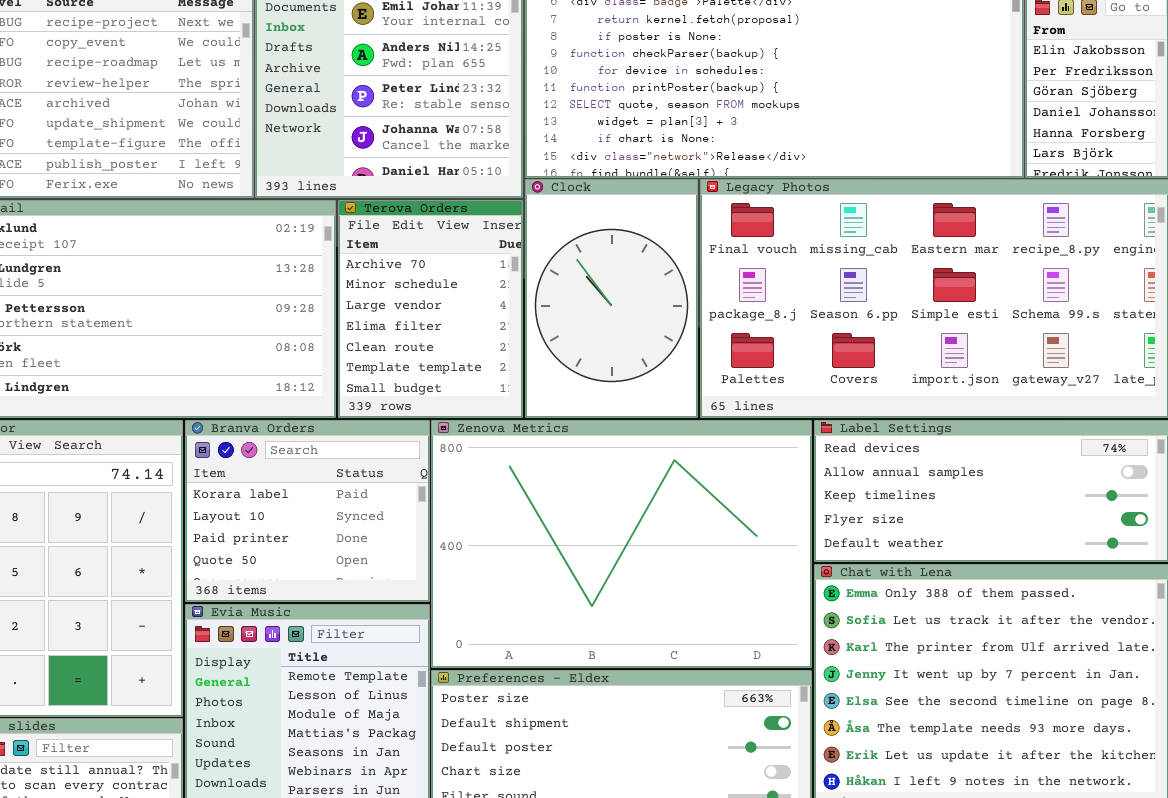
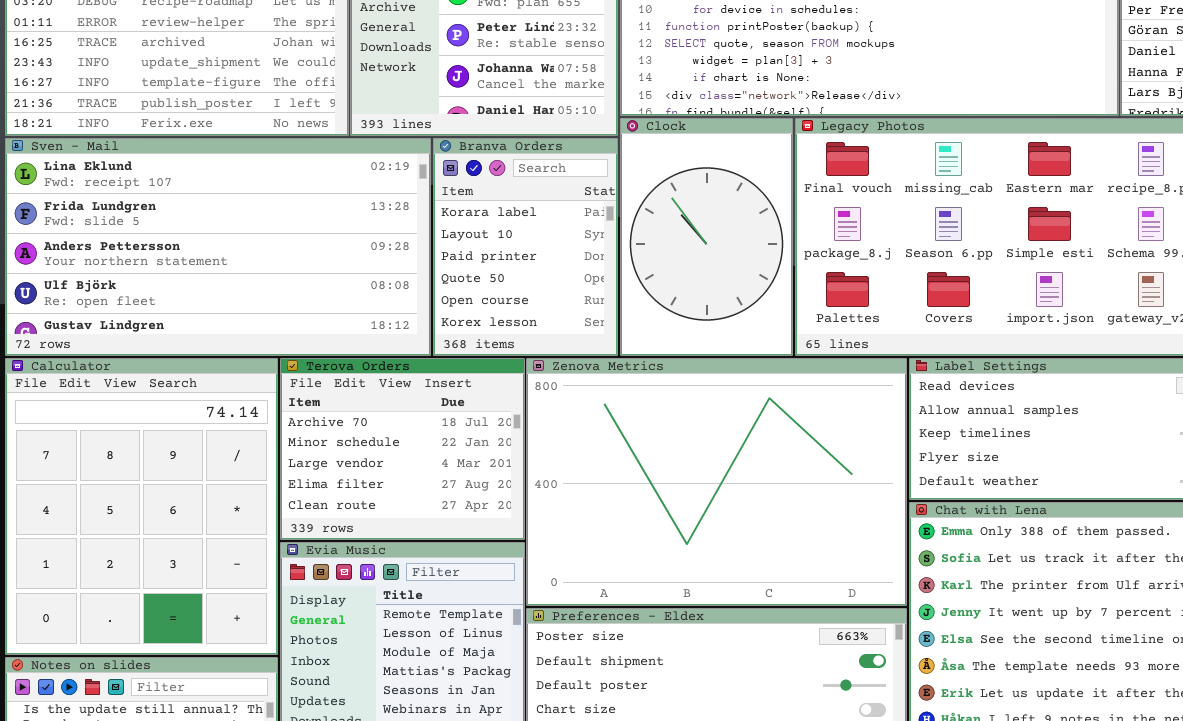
Terova Orders: [338,200,523,418] -> [280,358,525,540], moved, resized
Branva Orders: [185,420,430,602] -> [433,138,618,356], moved, resized

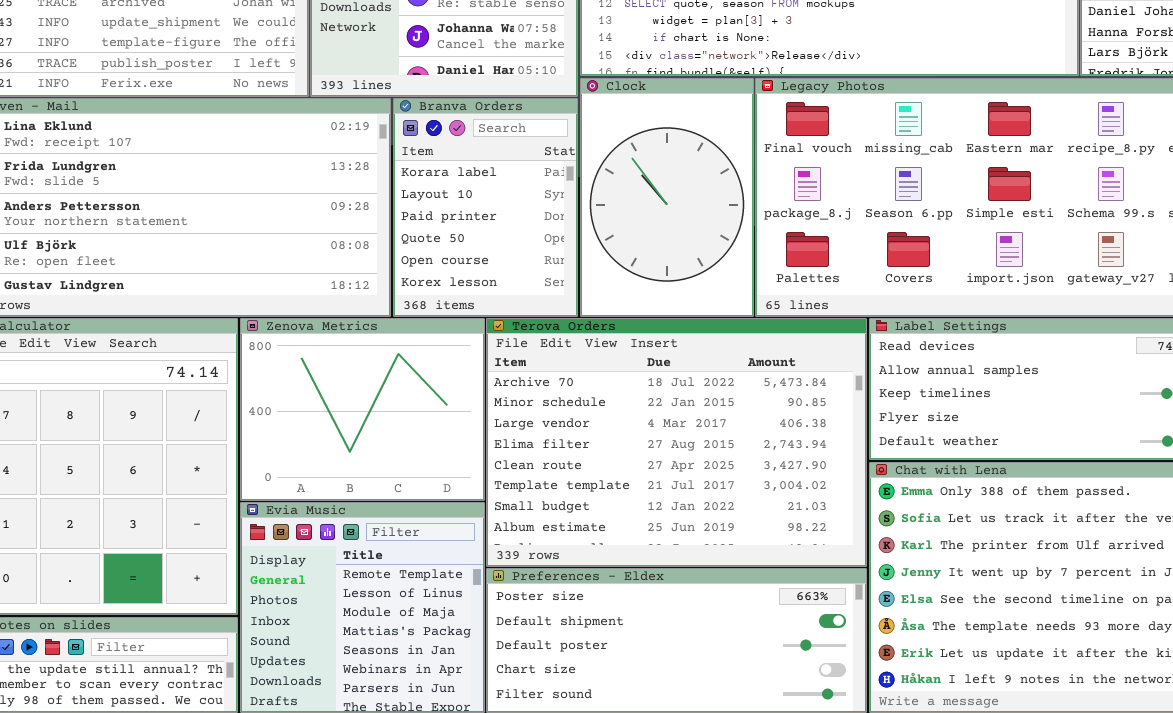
Terova Orders: [280,358,525,540] -> [486,318,867,567], moved, resized
Zenova Metrics: [526,358,907,606] -> [240,318,485,501], moved, resized

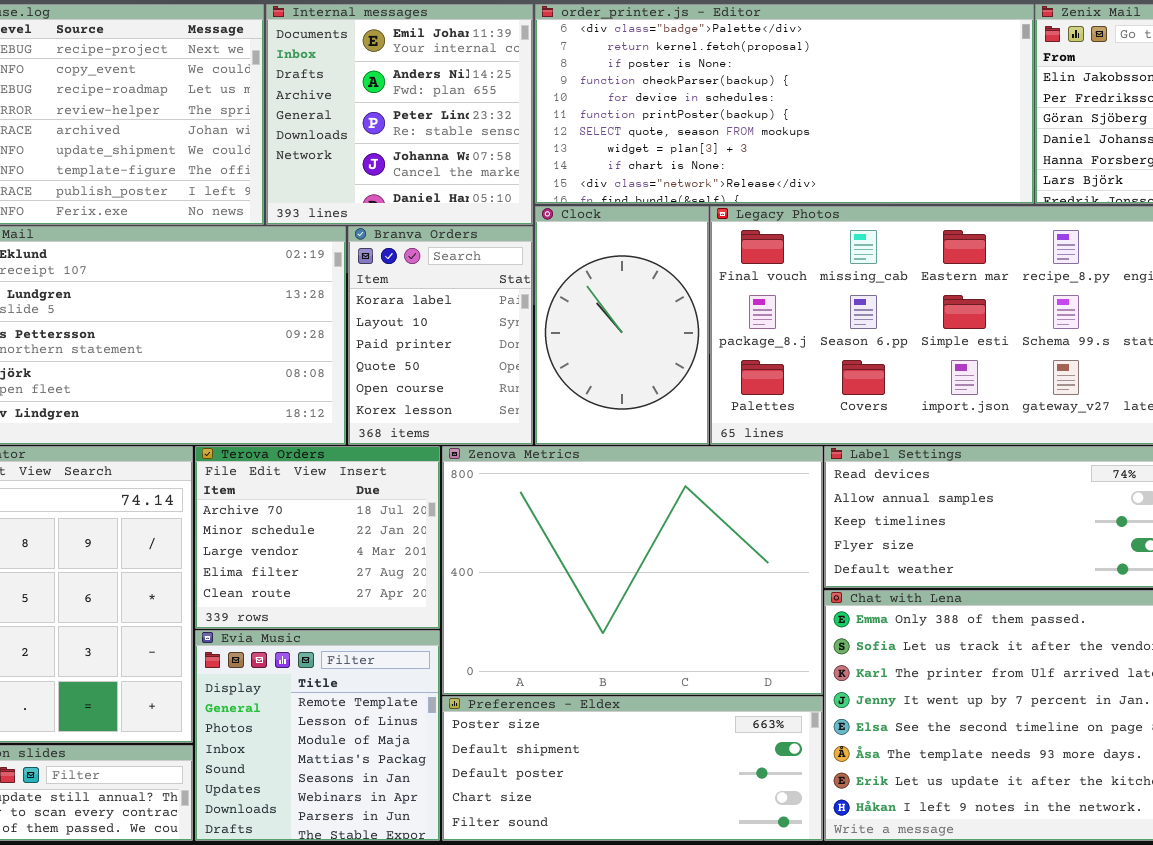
Zenova Metrics: [240,318,485,501] -> [442,446,823,695], moved, resized
Terova Orders: [486,318,867,567] -> [195,446,440,629], moved, resized

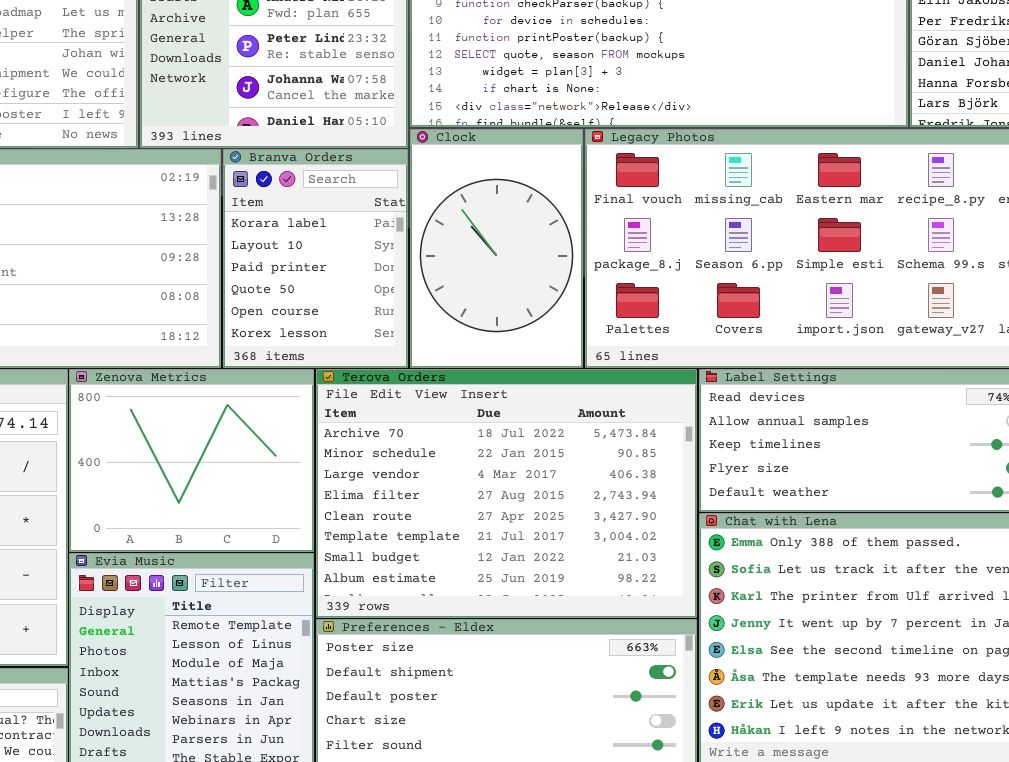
Terova Orders: [195,446,440,629] -> [316,369,697,618], moved, resized
Zenova Metrics: [442,446,823,695] -> [69,369,314,552], moved, resized

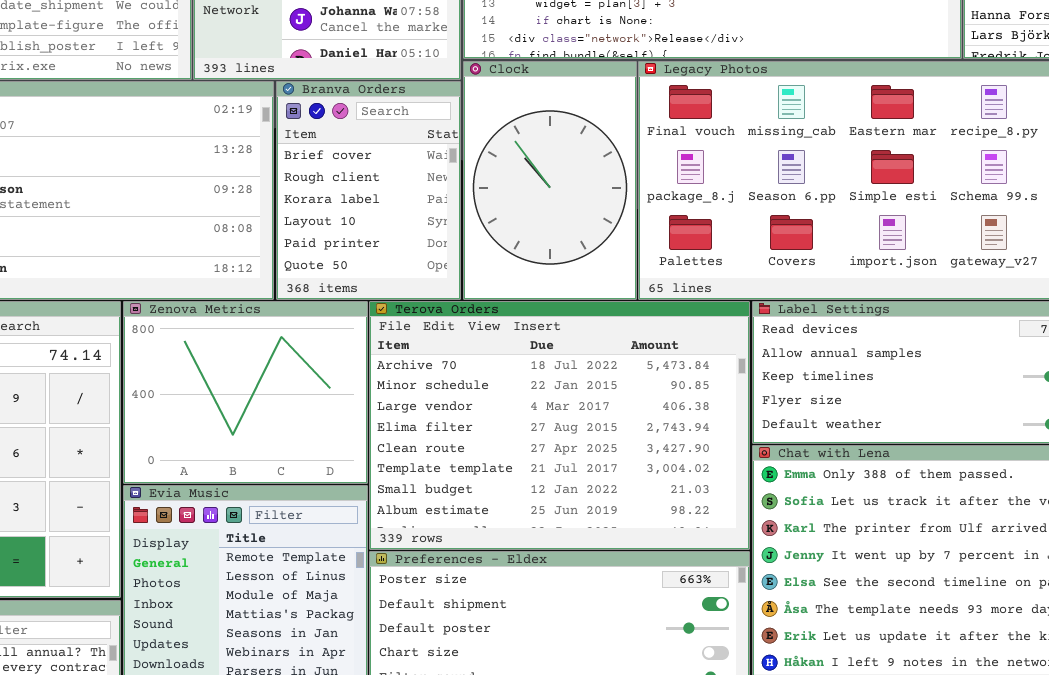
Branva Orders: [223,149,408,368] -> [276,81,461,300], scrolled up 2 rows

